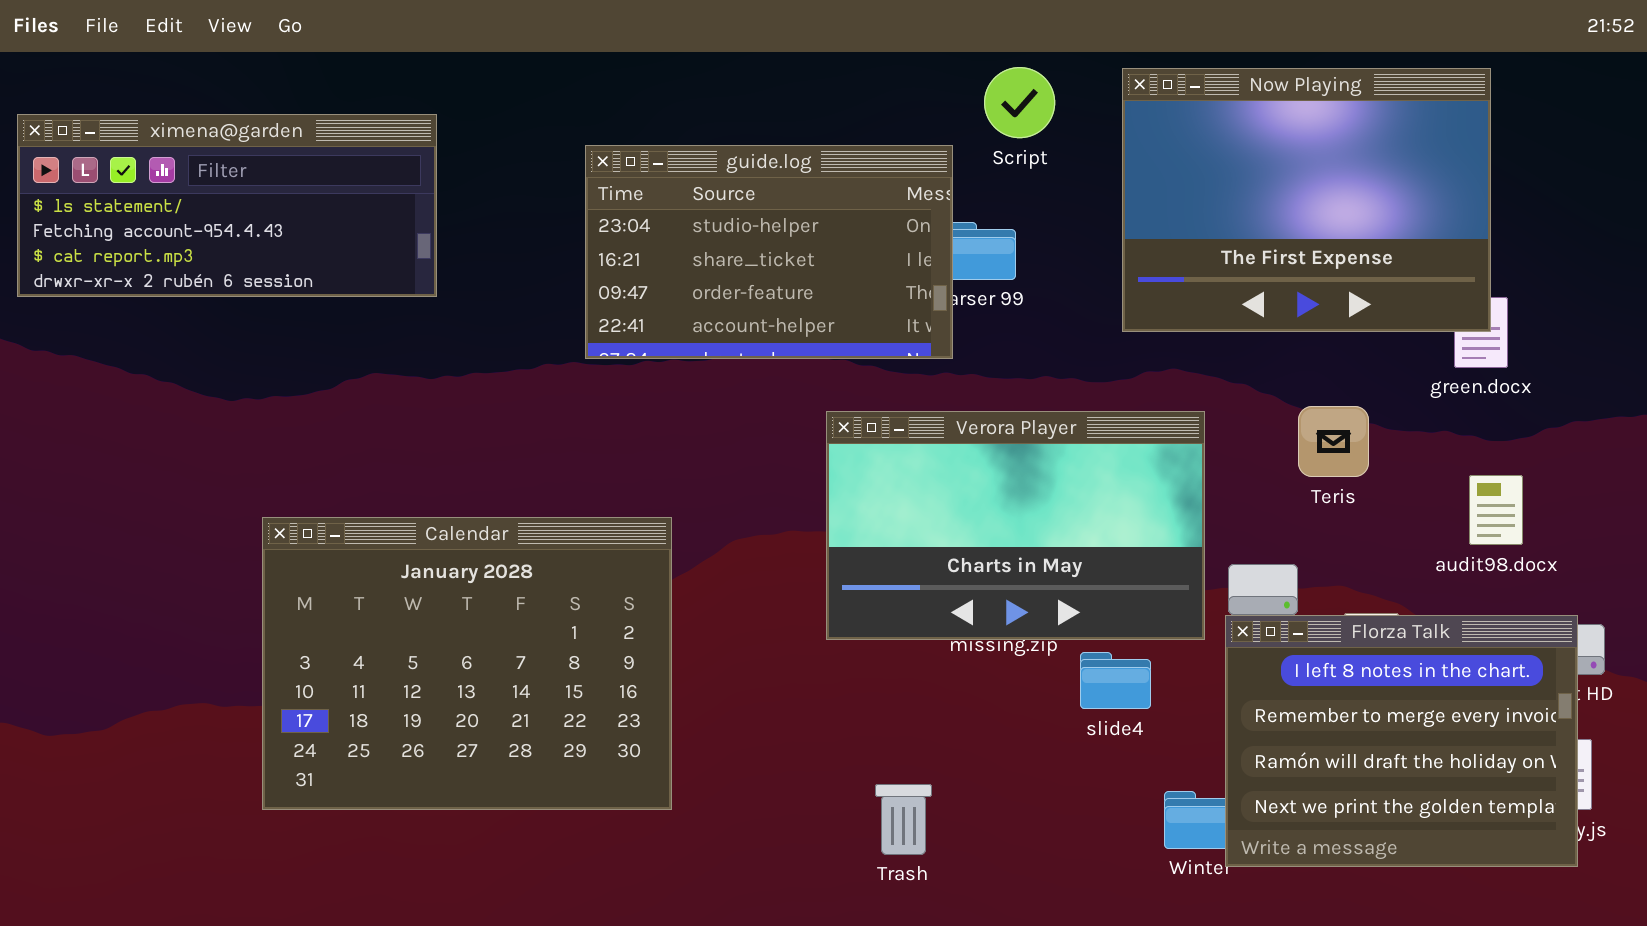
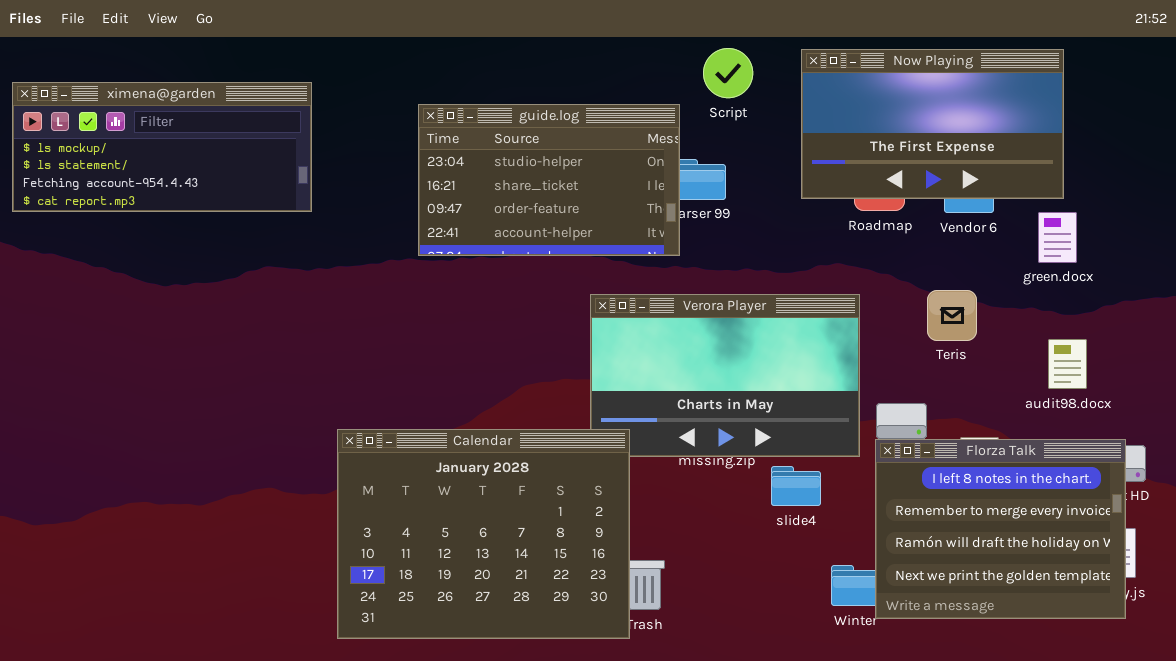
Now Playing: [1122,68,1491,332] -> [801,49,1064,199], resized
ximena@garden: [17,114,437,297] -> [12,82,312,212], scrolled up 1 row
Calendar: [262,517,672,810] -> [337,429,630,639], moved

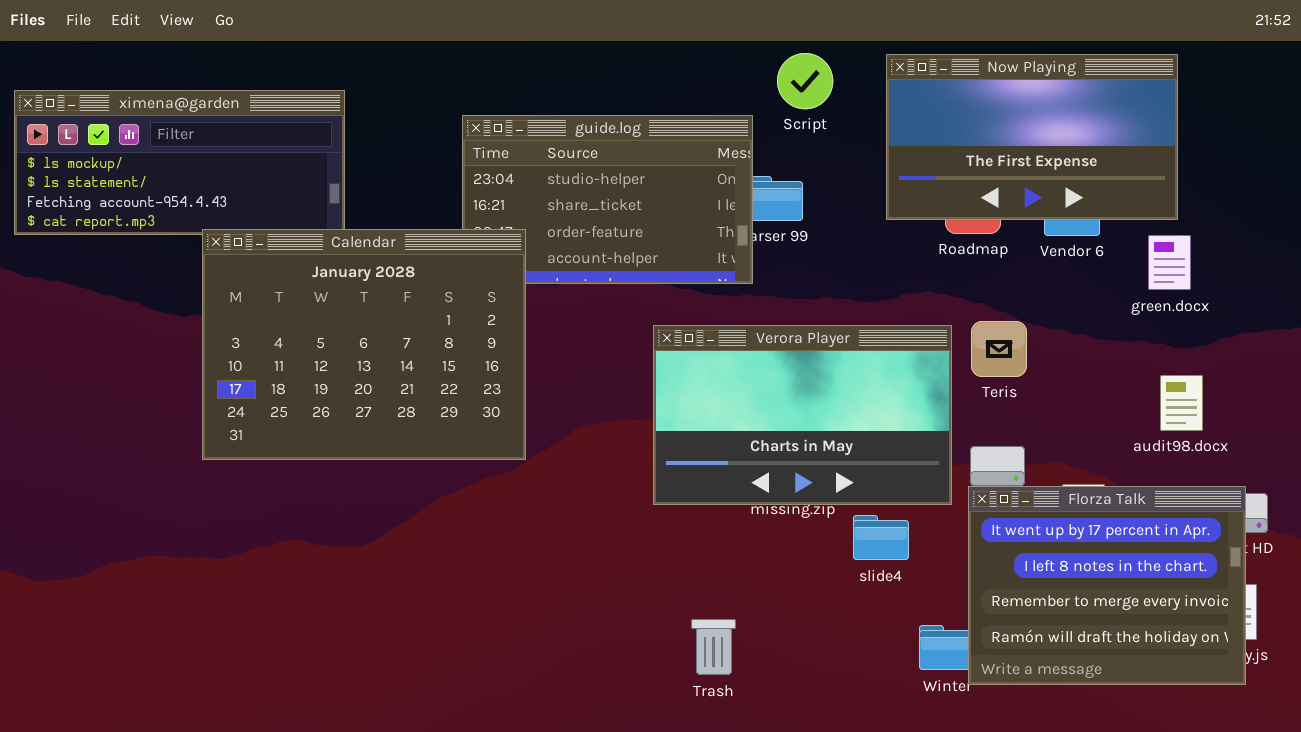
Teris: [927,290,977,341] -> [971,321,1027,377], moved
Calendar: [337,429,630,639] -> [202,229,526,460], moved
Florza Talk: [875,439,1126,619] -> [968,486,1246,685], scrolled up 1 row

